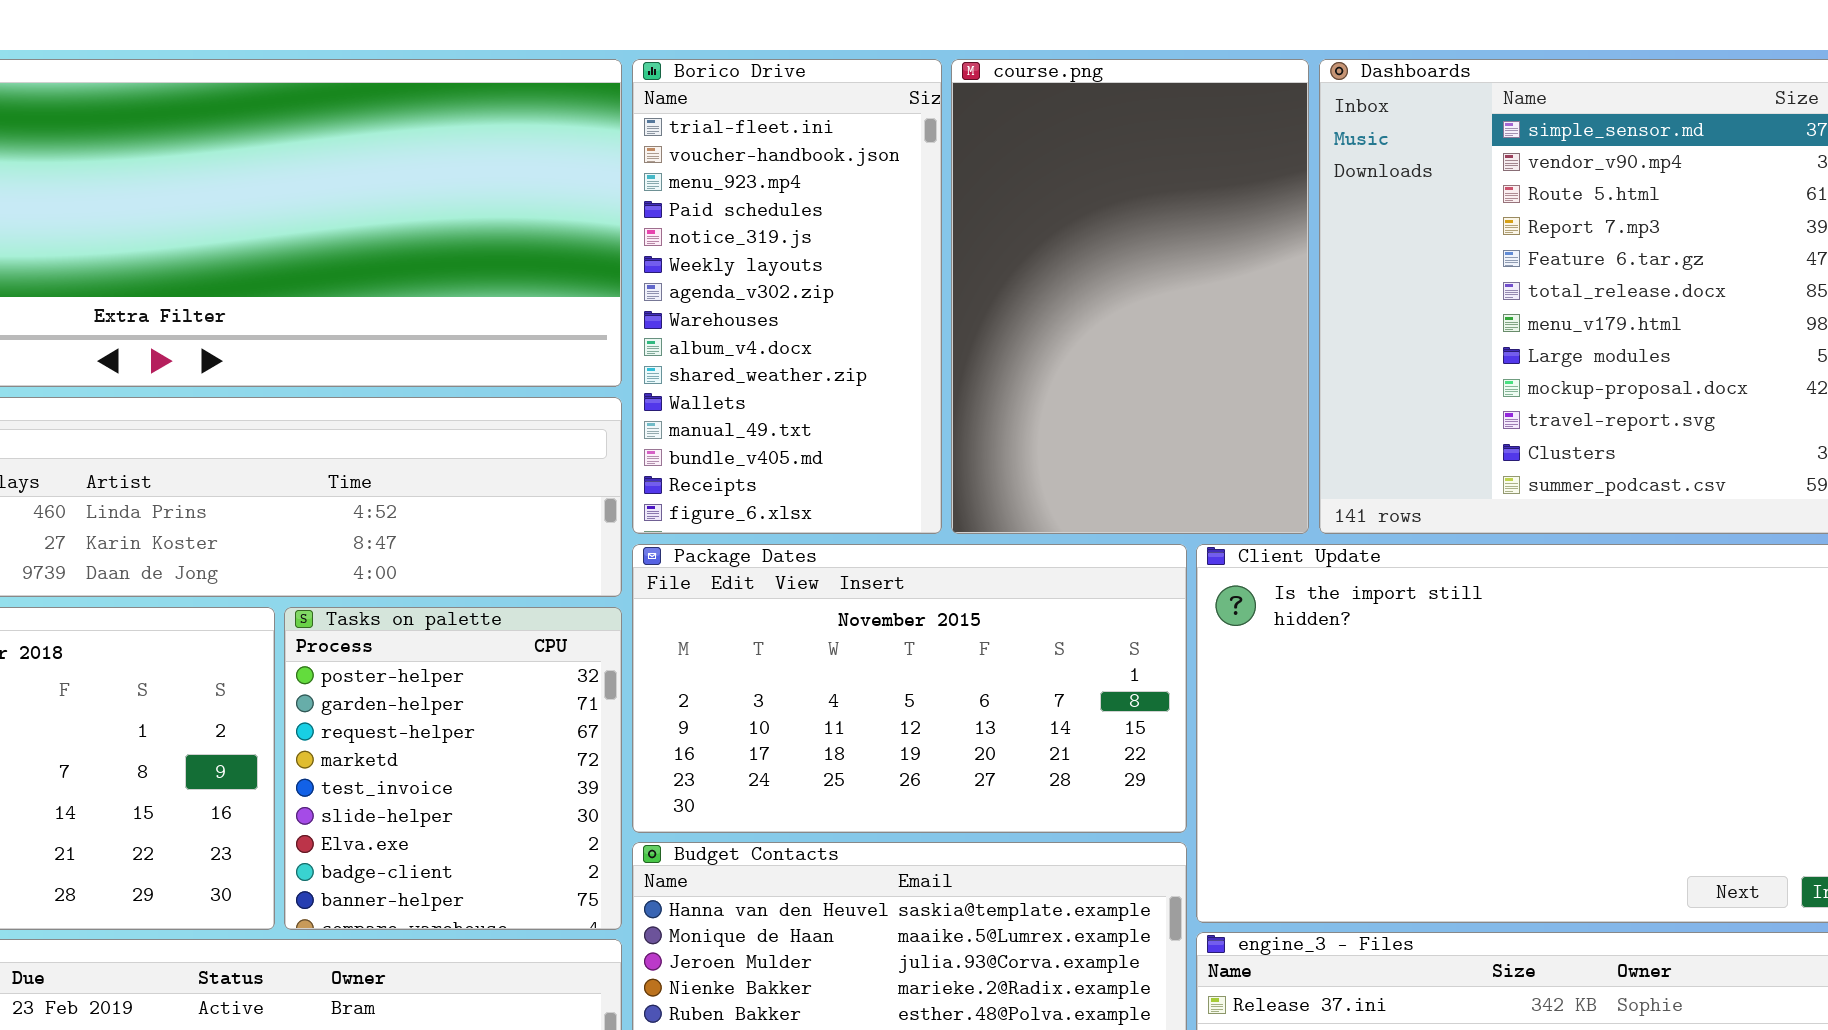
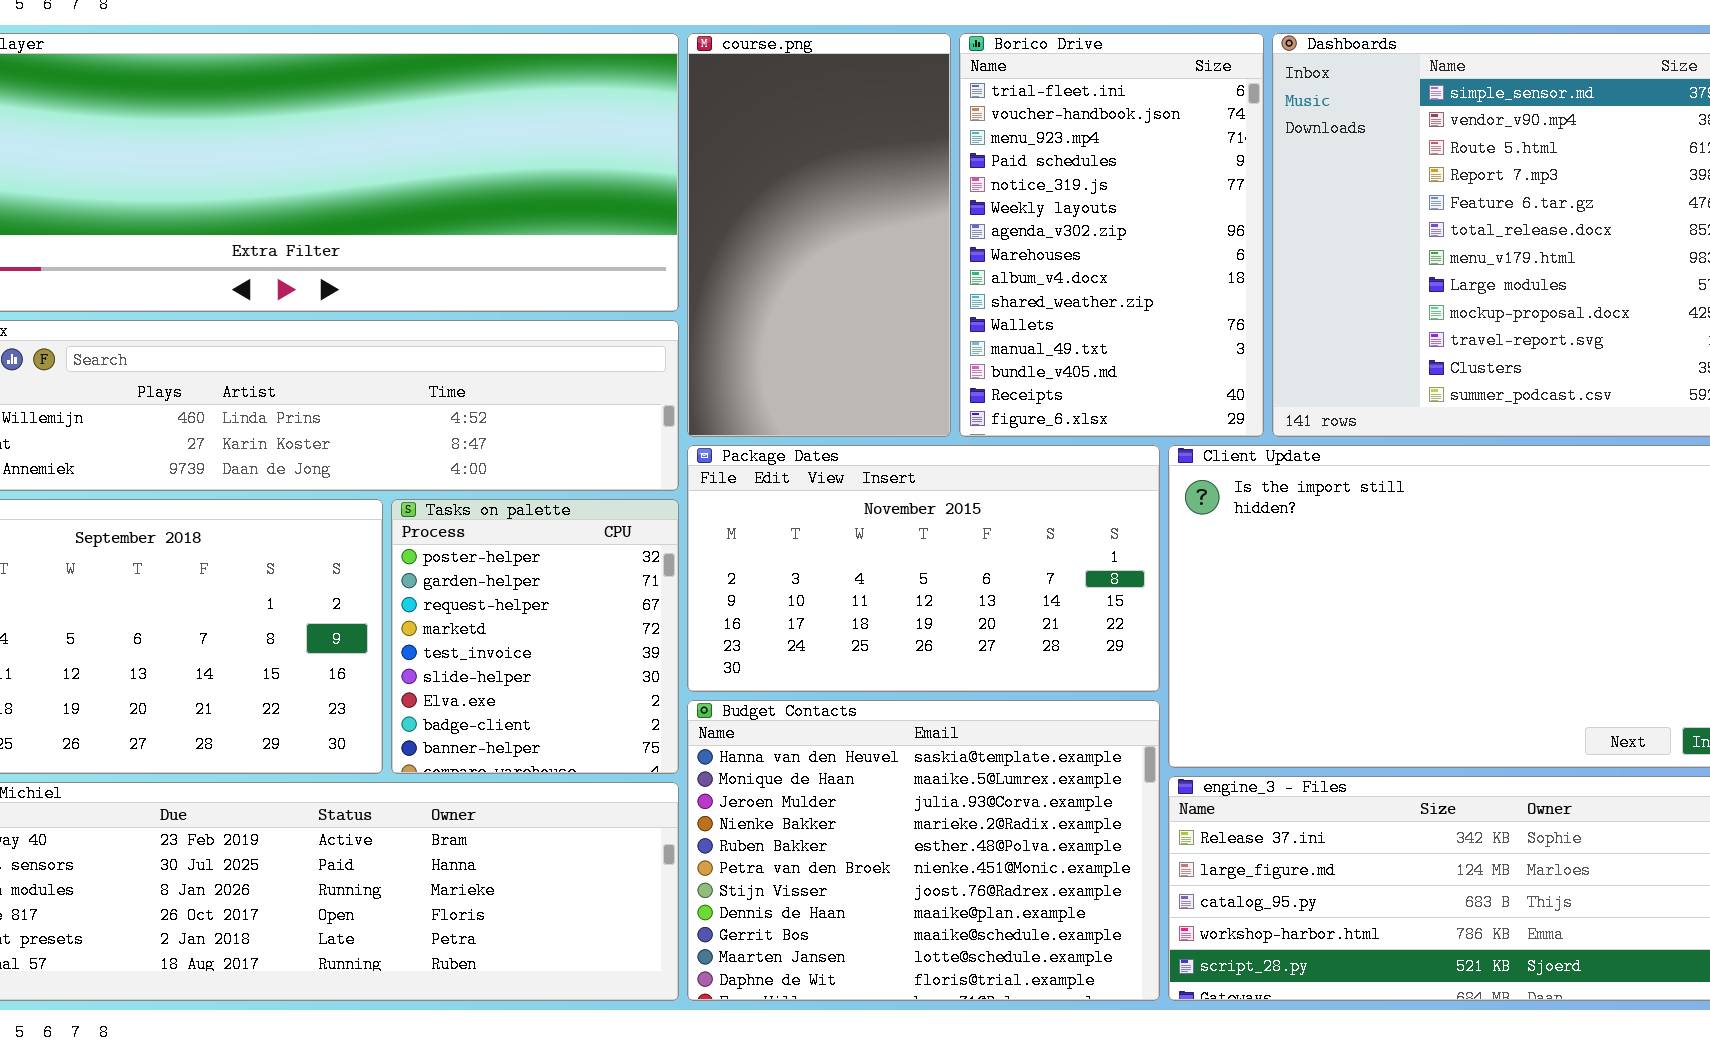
Borico Drive: [632,59,942,534] -> [959,33,1264,437], moved, resized
course.png: [951,59,1309,534] -> [687,33,951,437], moved, resized

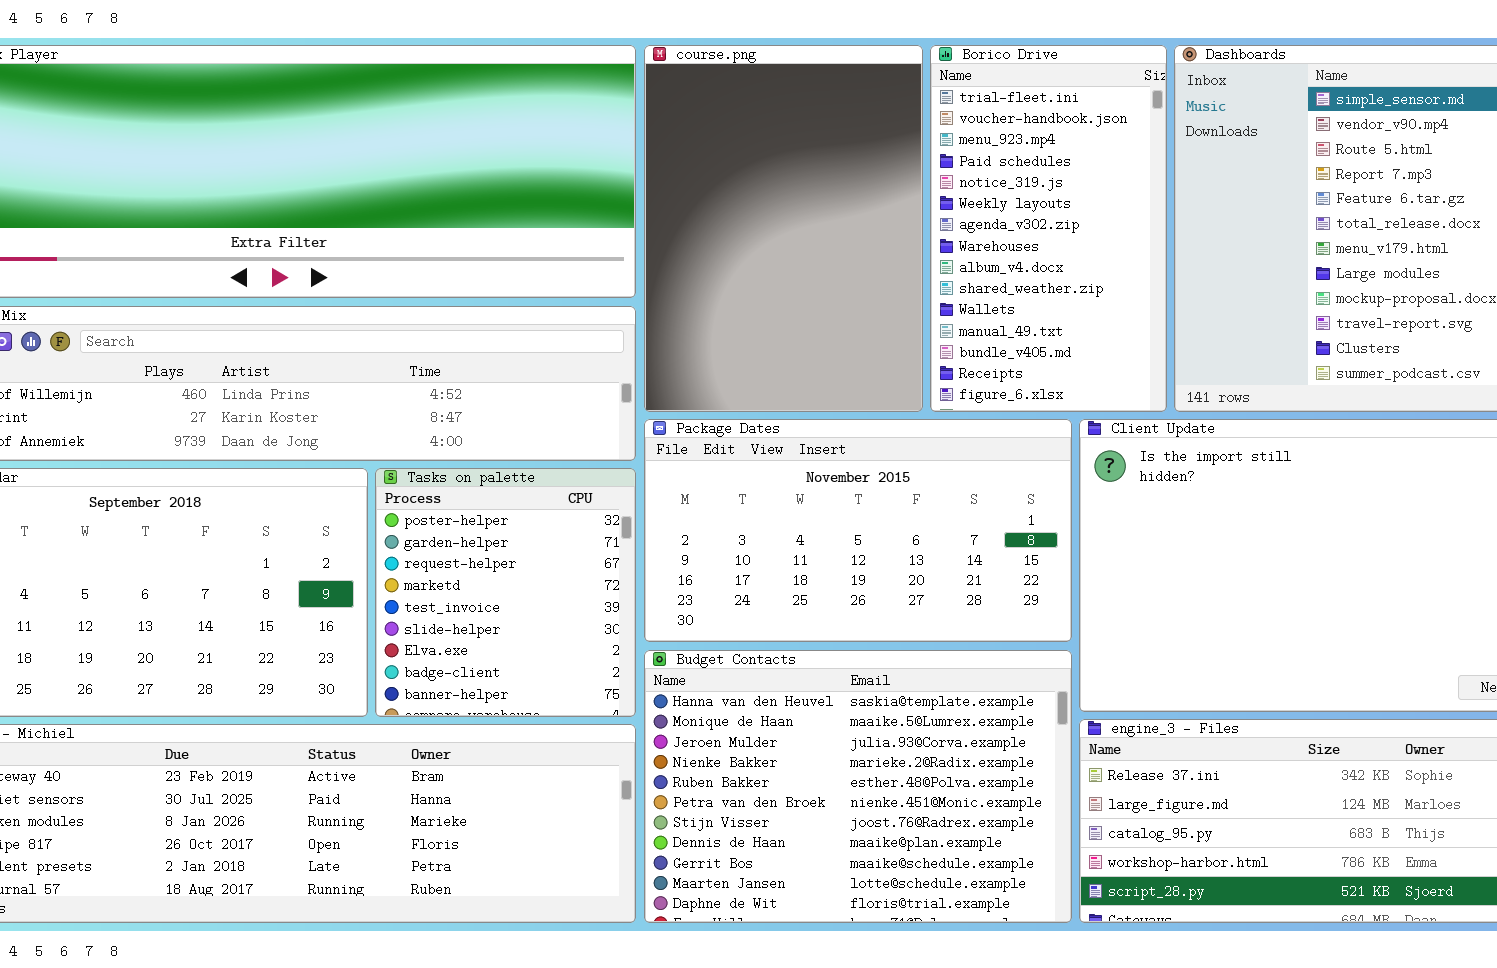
course.png: [687,33,951,437] -> [644,45,923,412], resized
Borico Drive: [959,33,1264,437] -> [930,45,1167,412], resized

